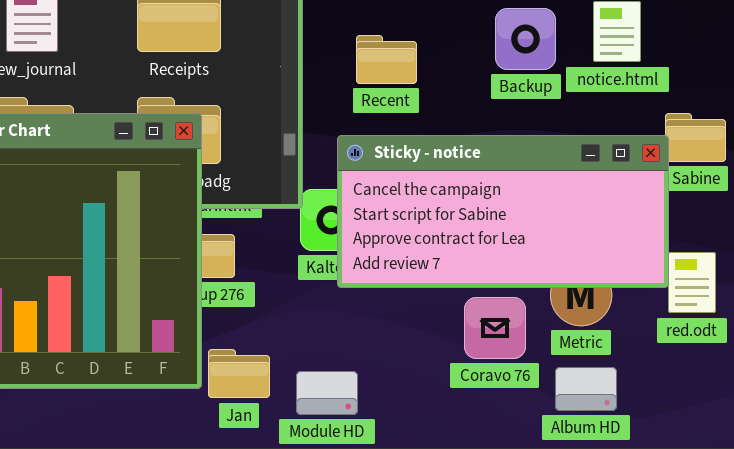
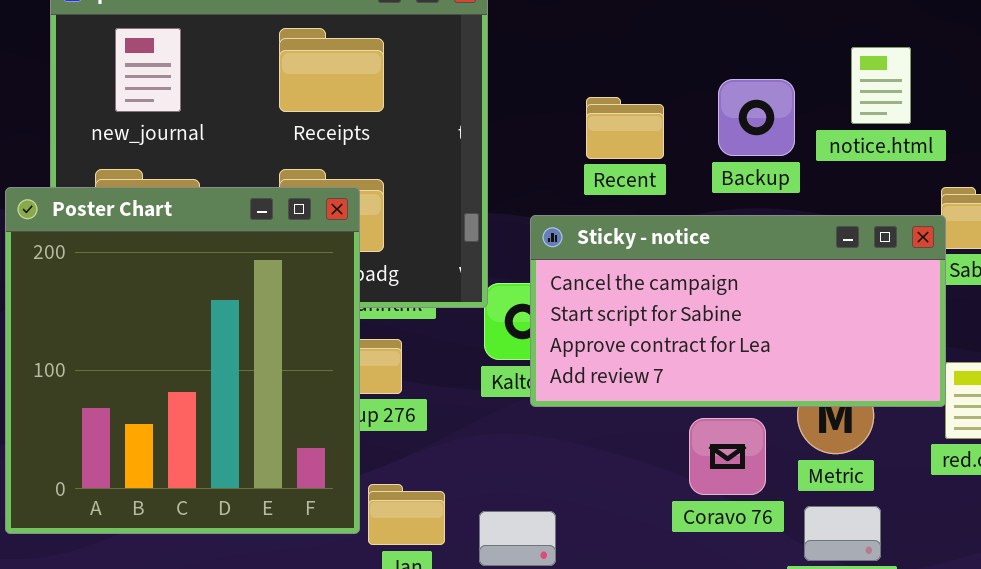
Backup: [495,8,556,70] -> [718,79,795,156], moved
Recent: [356,35,417,84] -> [586,97,664,159], moved

